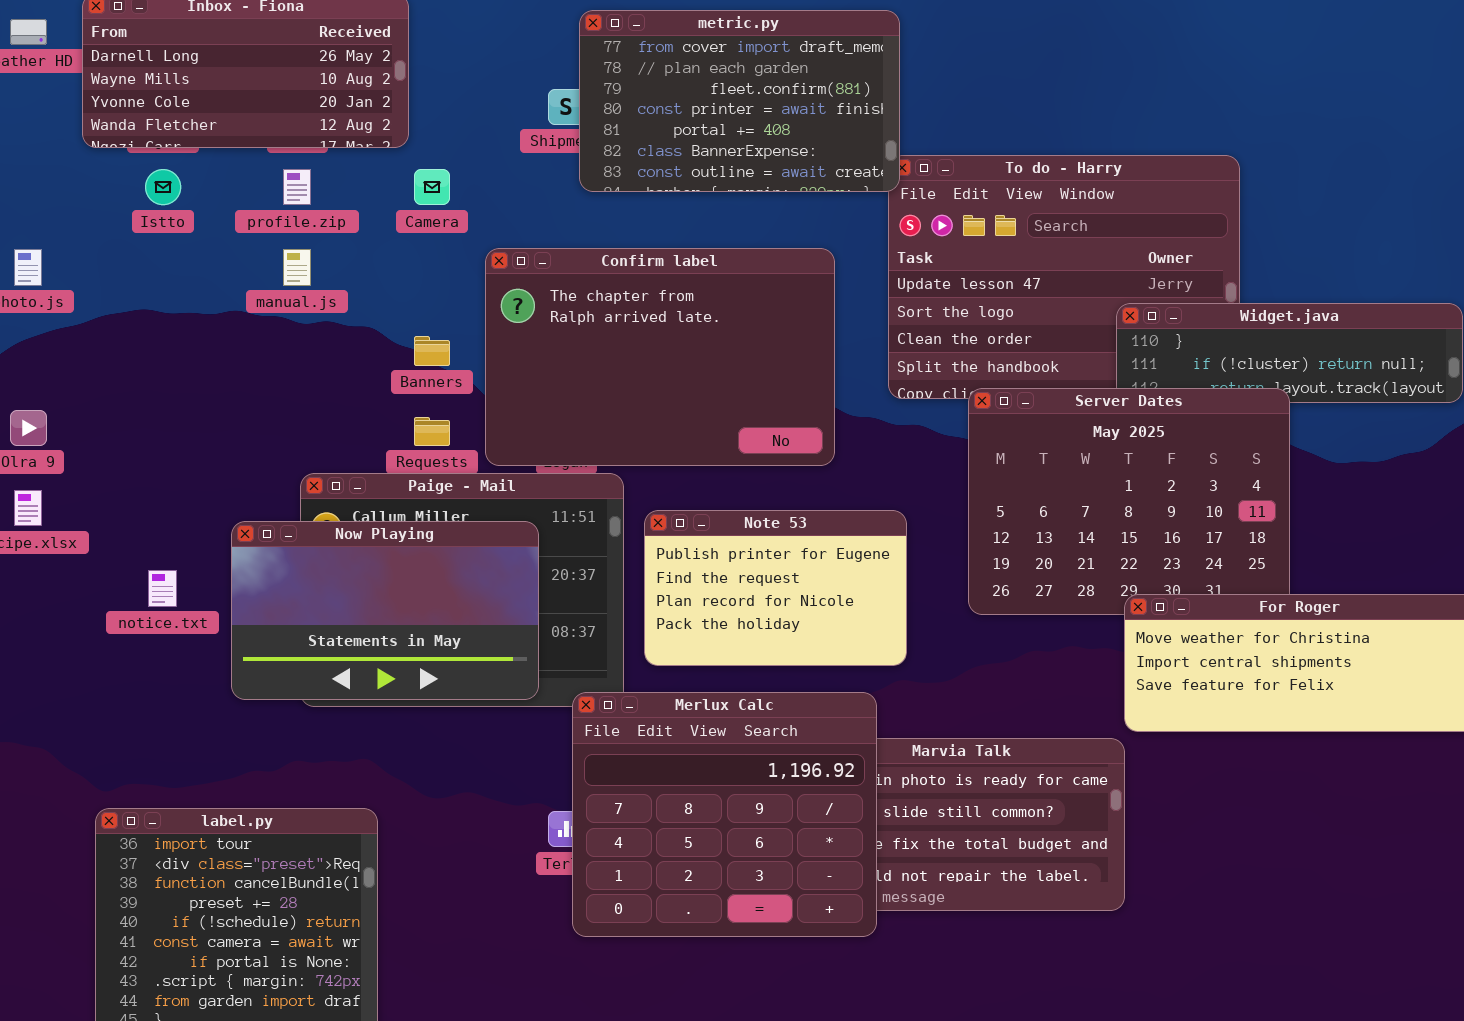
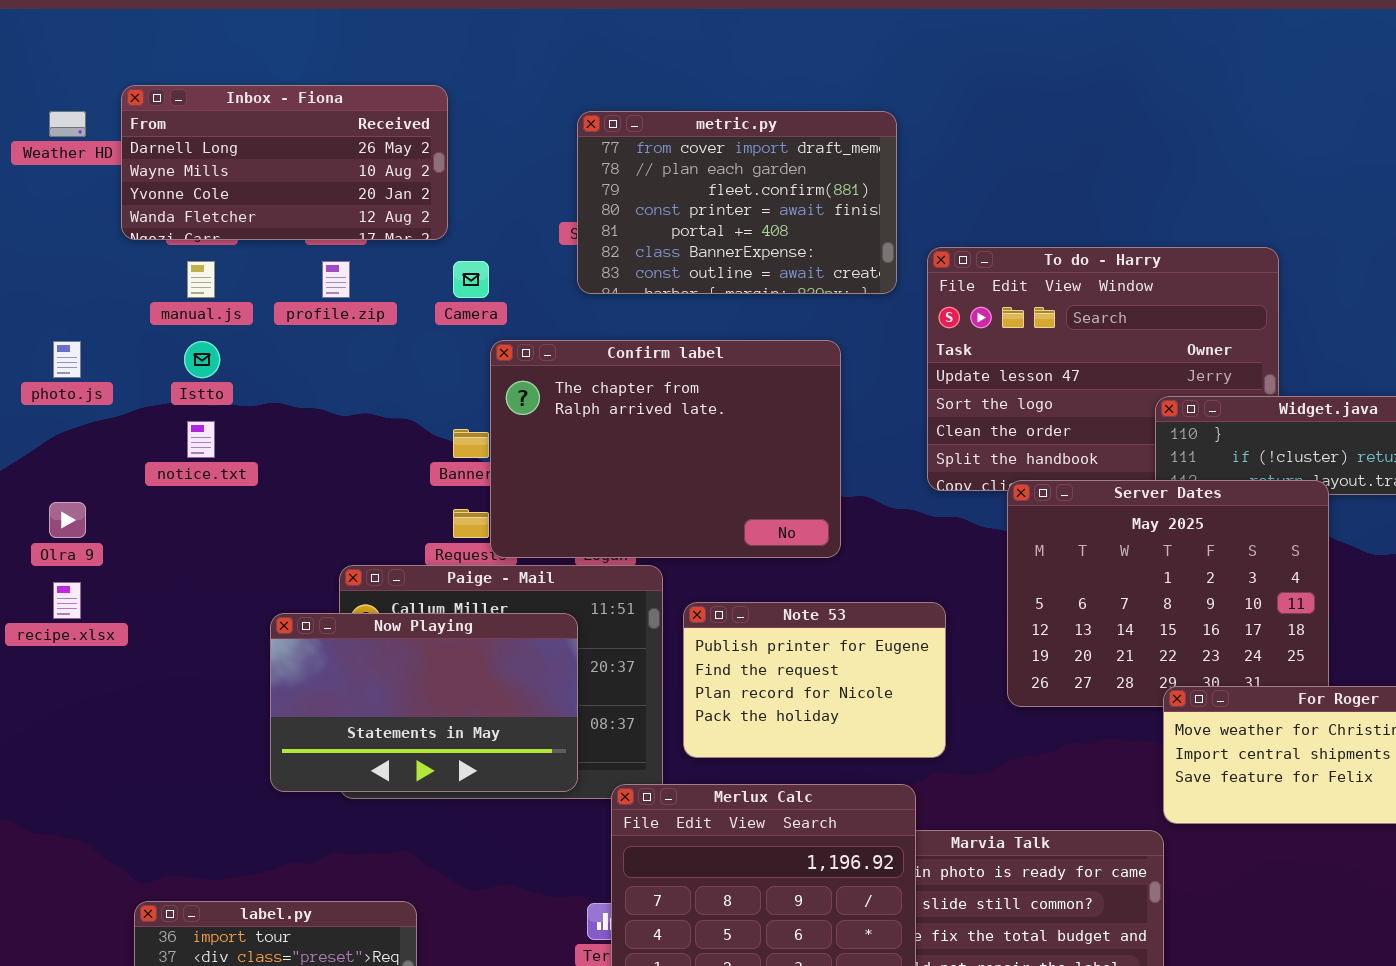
metric.py: [579,10,900,192] -> [577,111,897,294], moved
Istto: [145,169,181,205] -> [184,341,220,378], moved
Confirm label: [485,248,835,466] -> [490,340,841,558], moved
manual.js: [283,249,311,286] -> [187,261,215,298], moved
notice.txt: [148,570,177,607] -> [187,421,215,458], moved

